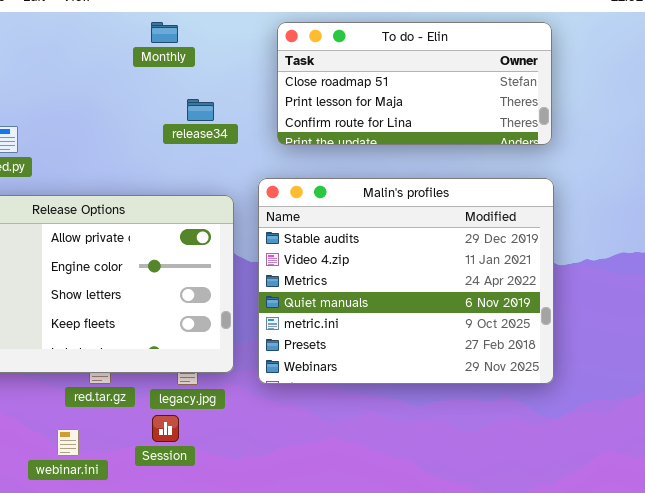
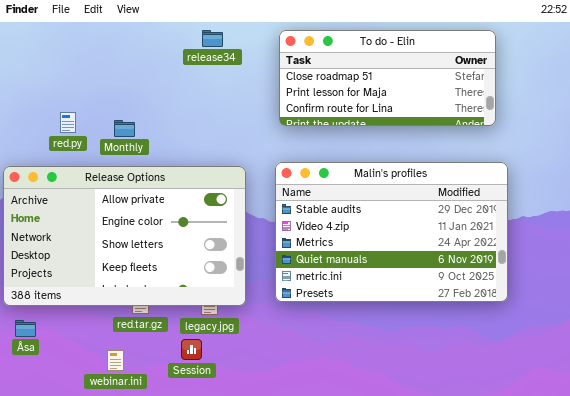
Monthly: [151,22,178,43] -> [114,120,135,137], moved
release34: [187,99,214,121] -> [202,30,223,47], moved
Malin's profiles: [258,178,554,384] -> [275,162,508,302], moved, resized

